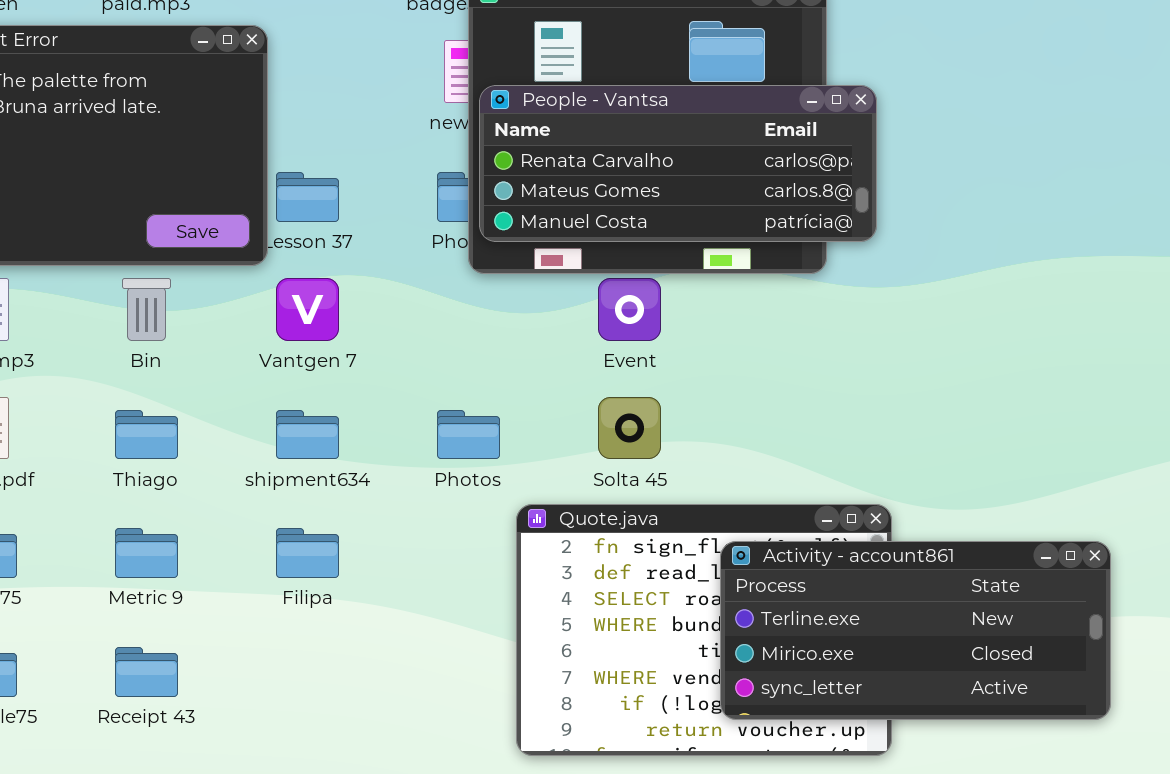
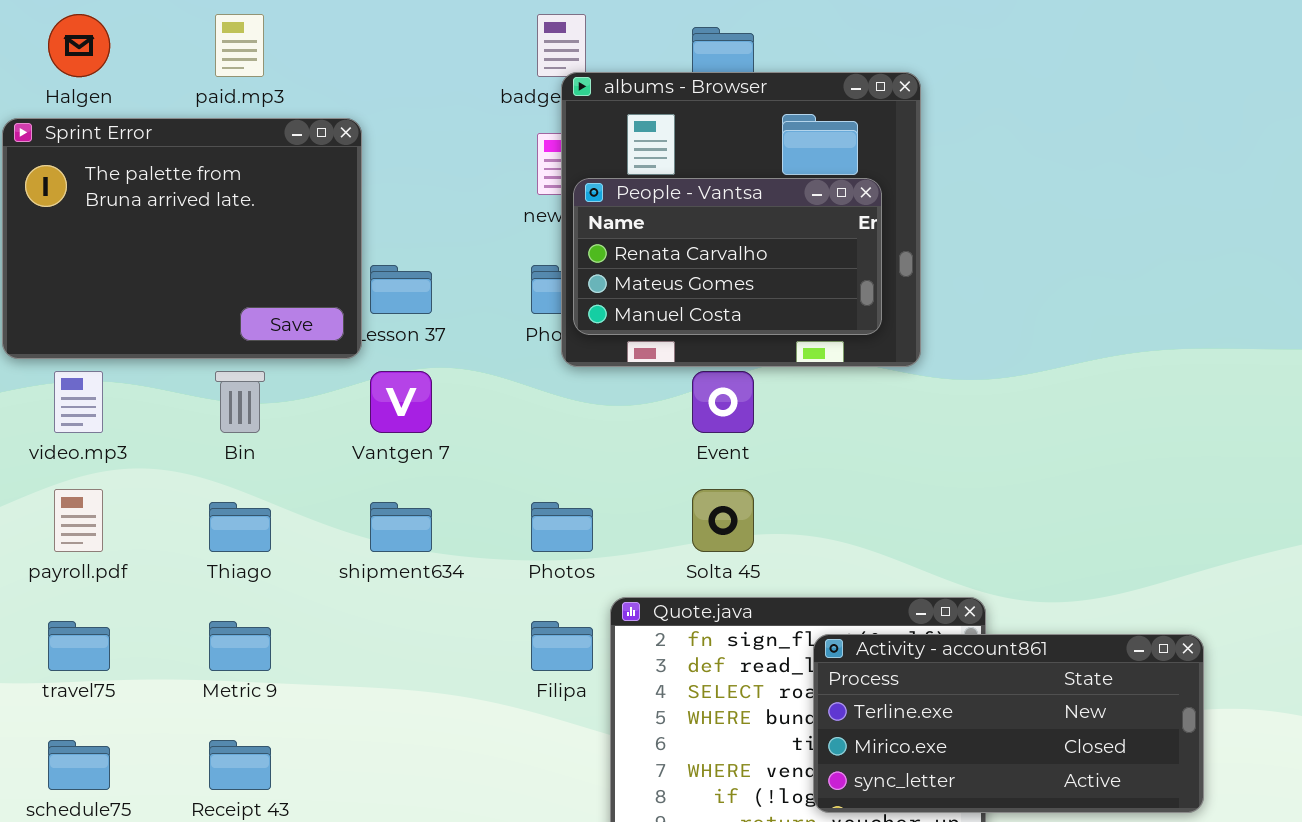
People - Vantsa: [479,85,877,242] -> [573,178,882,335], resized
Filipa: [276,528,339,578] -> [531,621,593,671], moved

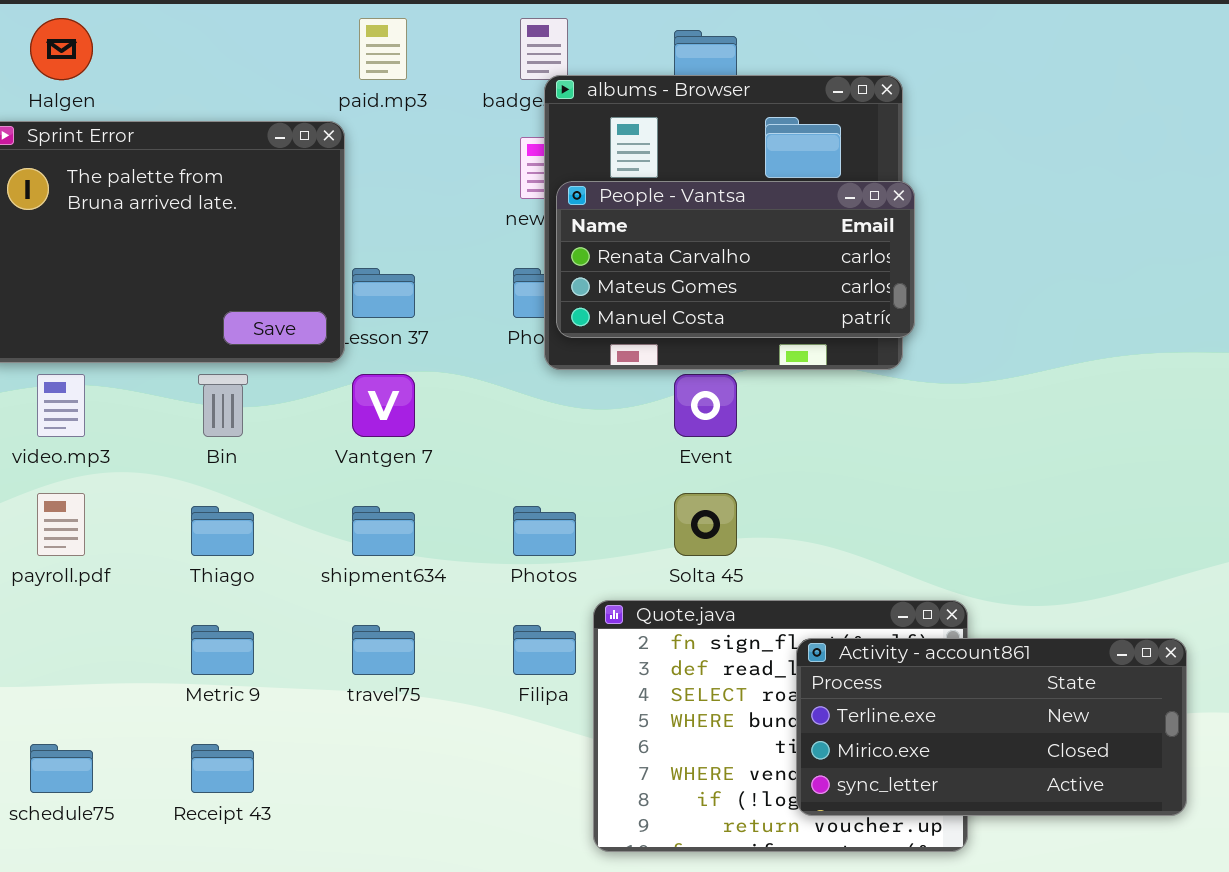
paid.mp3: [215,14,264,77] -> [359,18,407,80], moved
People - Vantsa: [573,178,882,335] -> [556,181,915,338], resized
travel75: [48,621,110,671] -> [352,625,415,675], moved

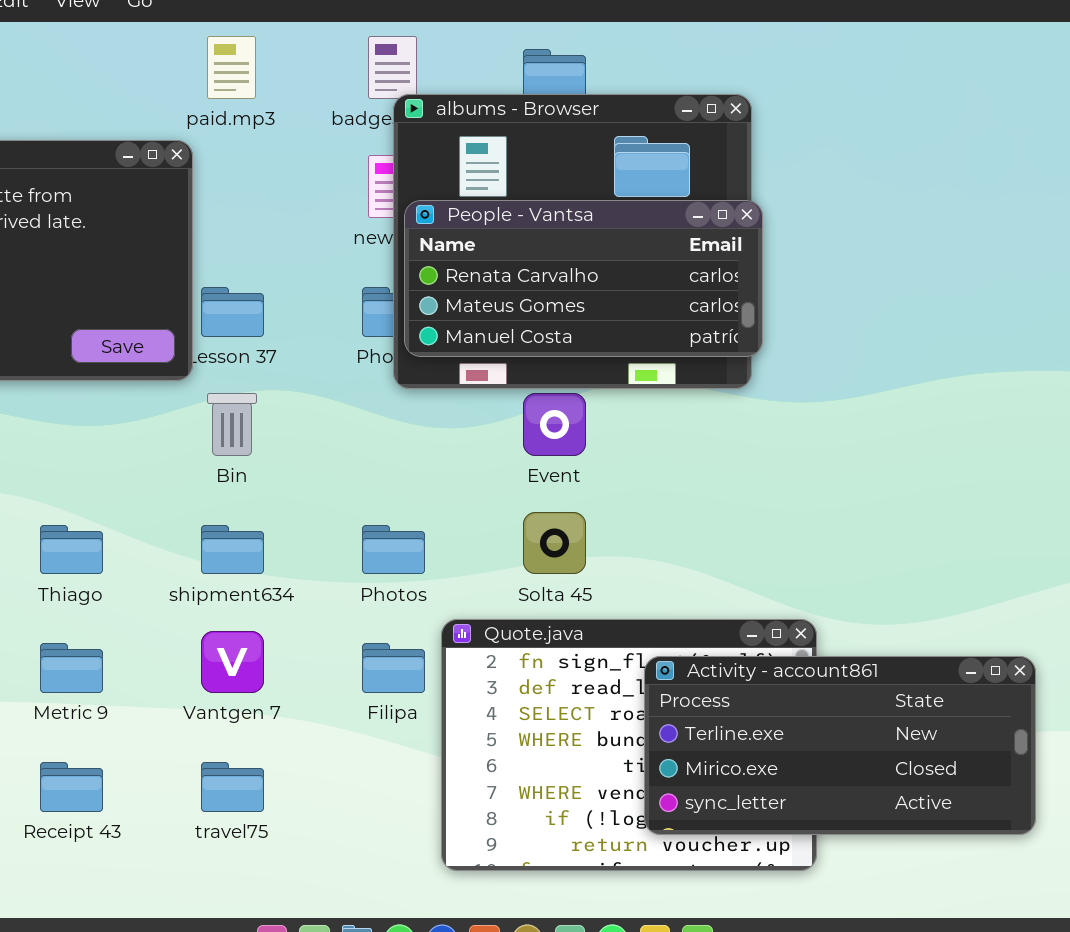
Bin: [198,374,248,437] -> [207,393,257,456], moved
Vantgen 7: [352,374,415,437] -> [201,631,264,693], moved
travel75: [352,625,415,675] -> [201,762,264,812], moved

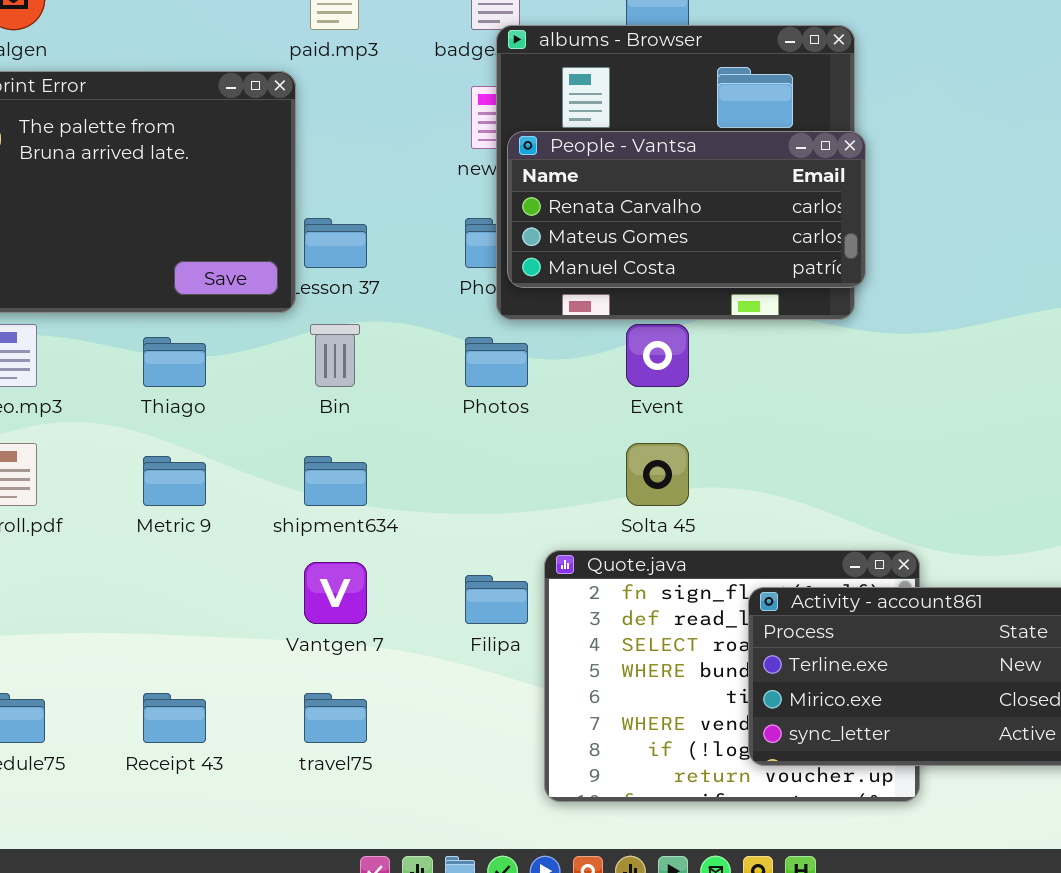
Thiago: [40,525,103,574] -> [143,337,206,387], moved
Photos: [362,525,425,574] -> [465,337,528,387], moved
Metric 9: [40,643,103,693] -> [143,456,206,506], moved

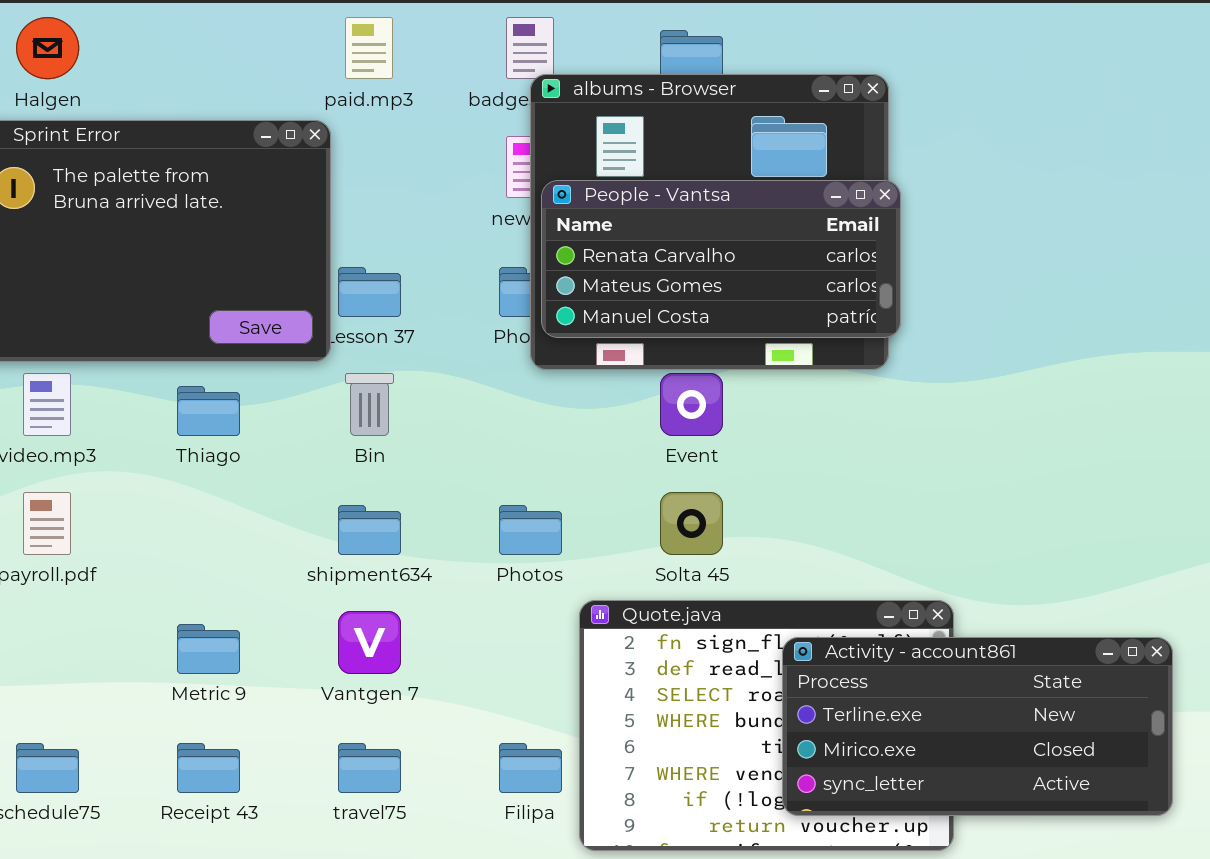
Photos: [465,337,528,387] -> [499,505,562,555], moved
Metric 9: [143,456,206,506] -> [177,624,240,674], moved
Filipa: [465,575,528,624] -> [499,743,562,793], moved

